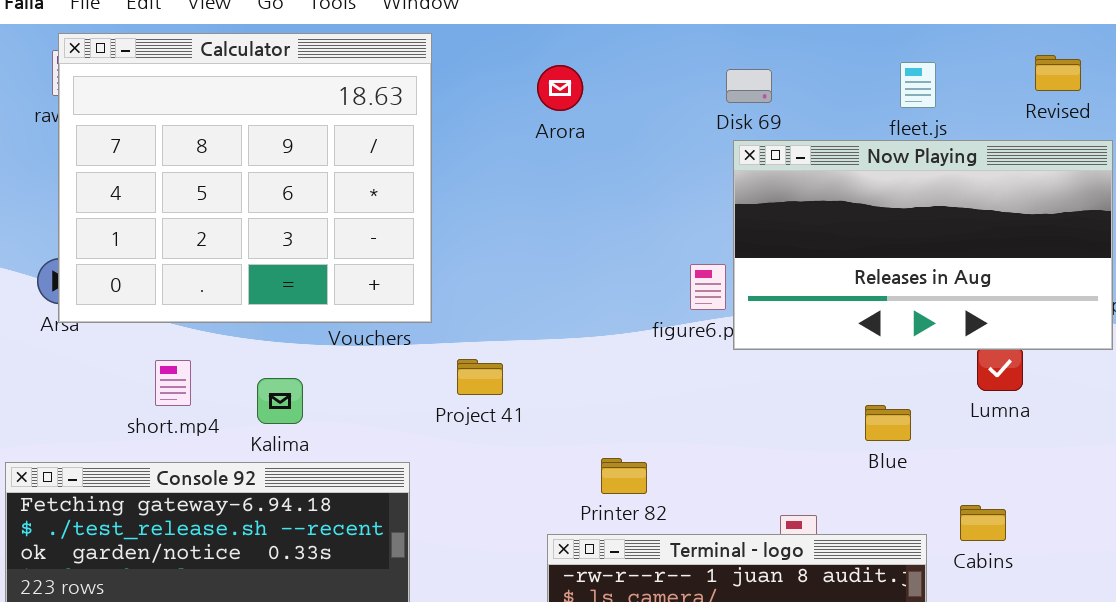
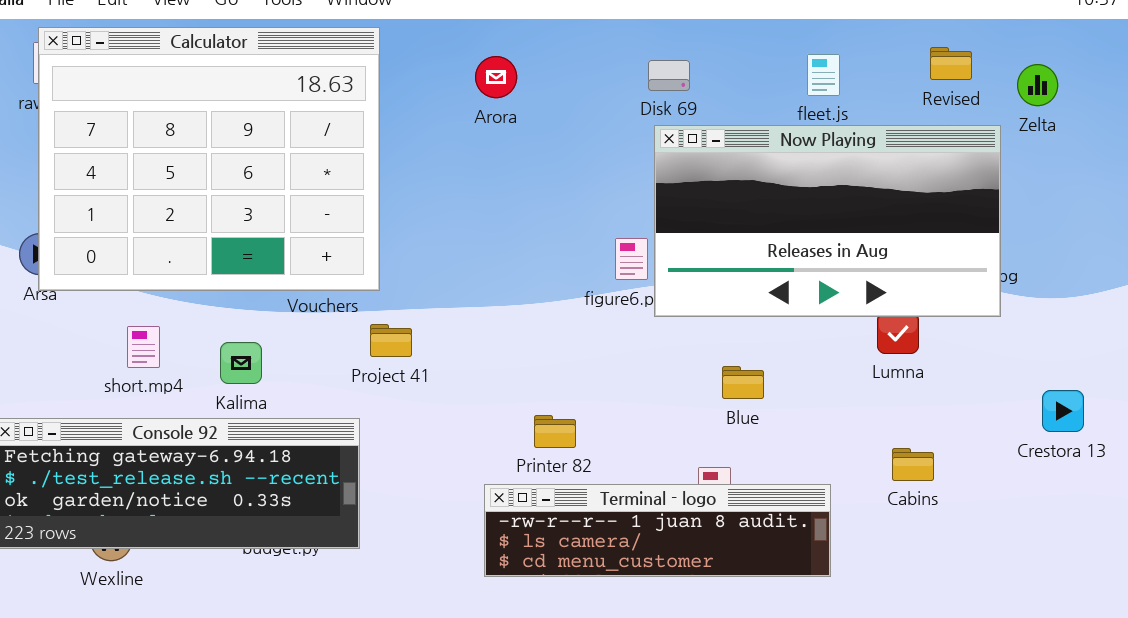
Project 41: [457,359,503,395] -> [370,324,412,357], moved
Blue: [865,405,911,441] -> [722,366,764,399], moved
Cabins: [960,505,1006,541] -> [892,448,934,481], moved

